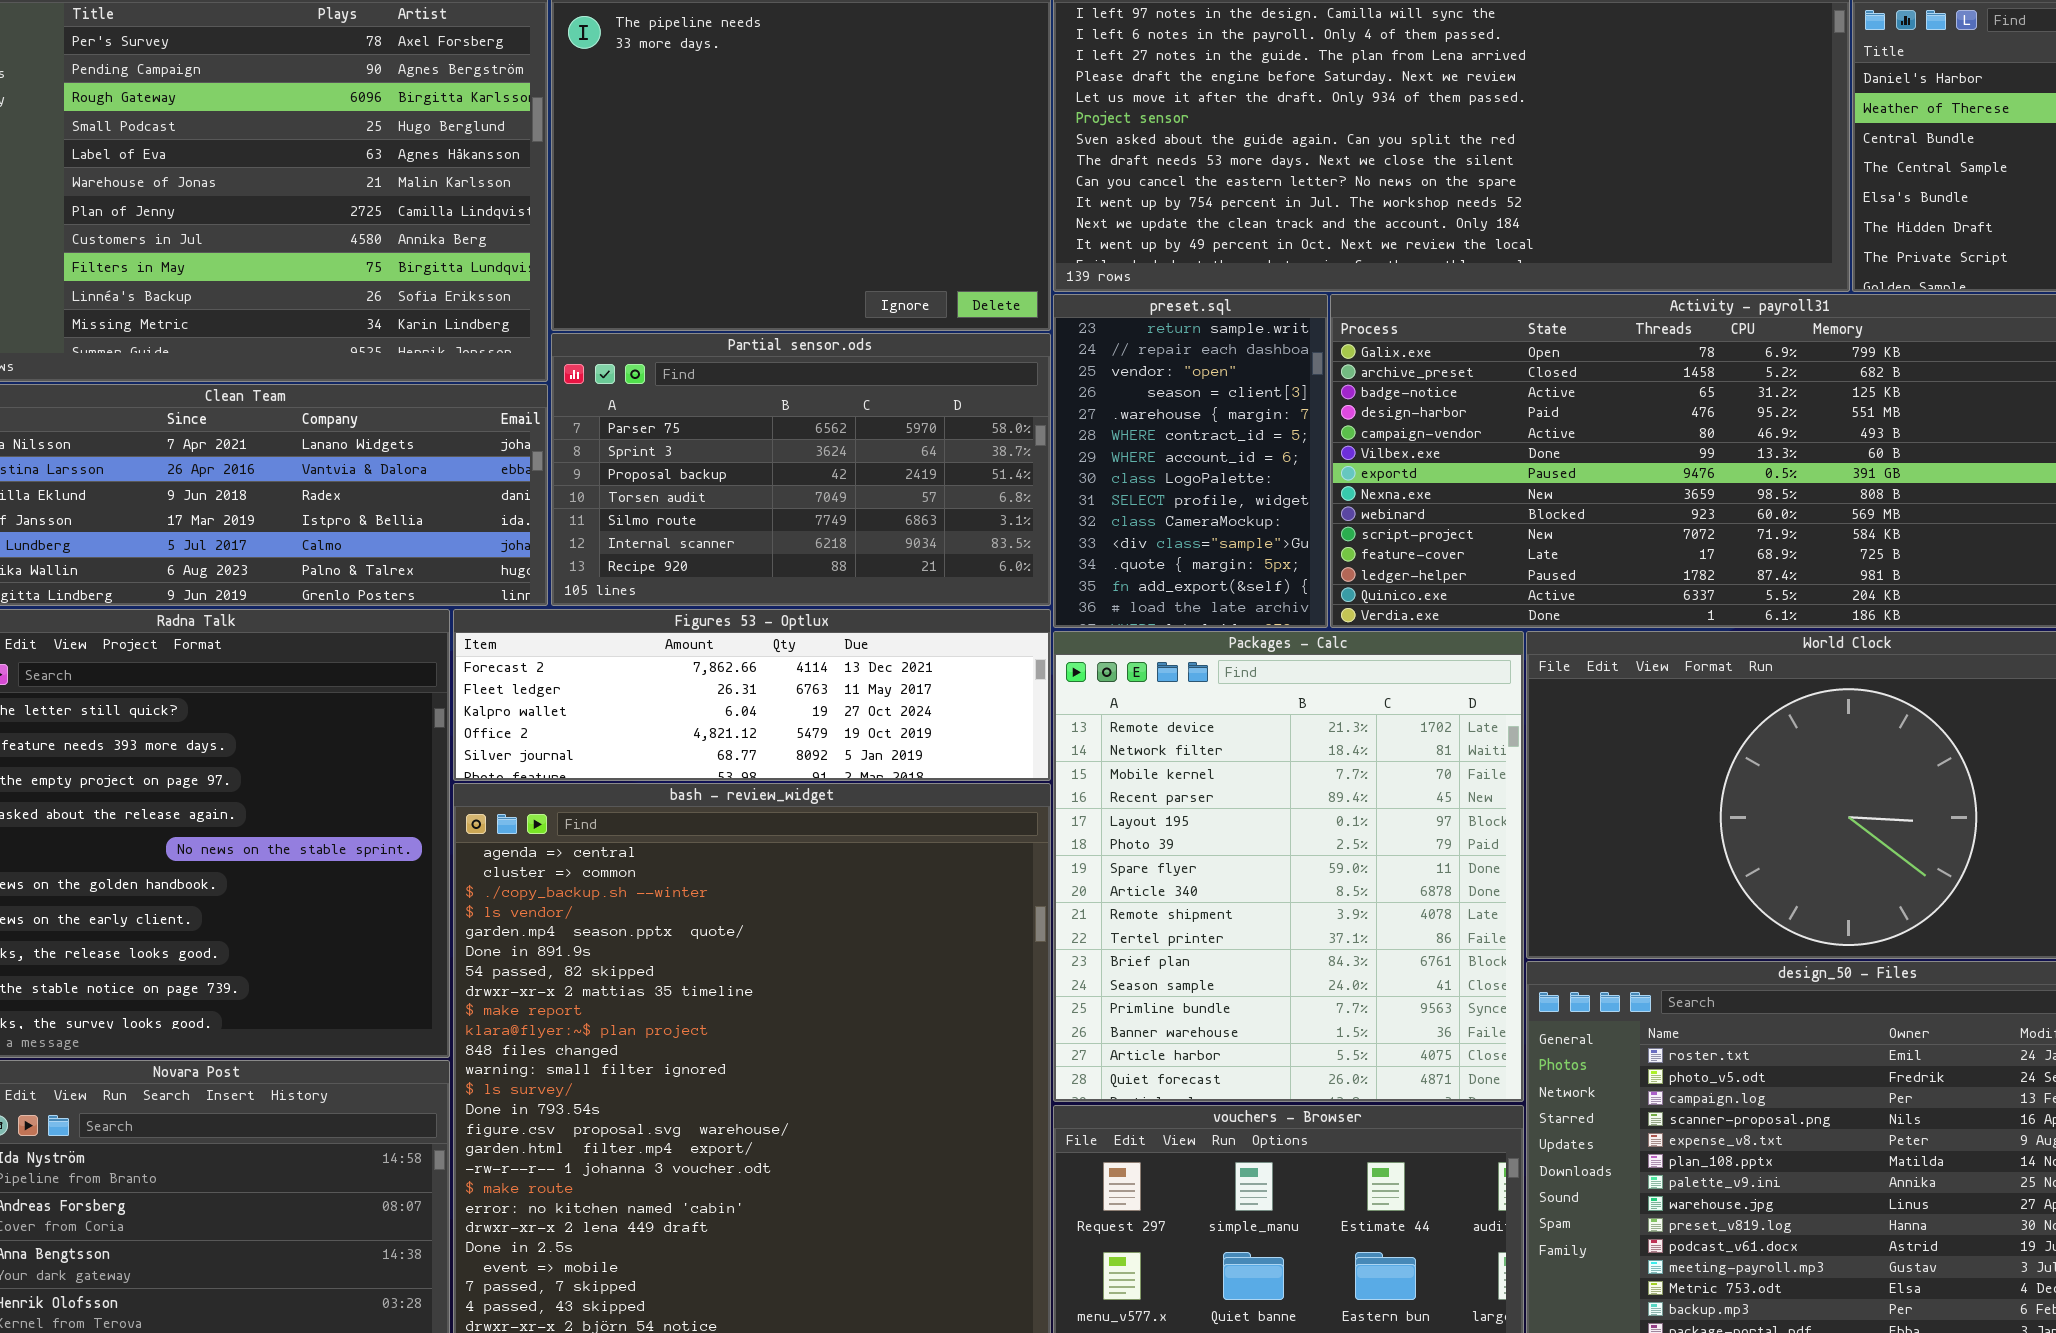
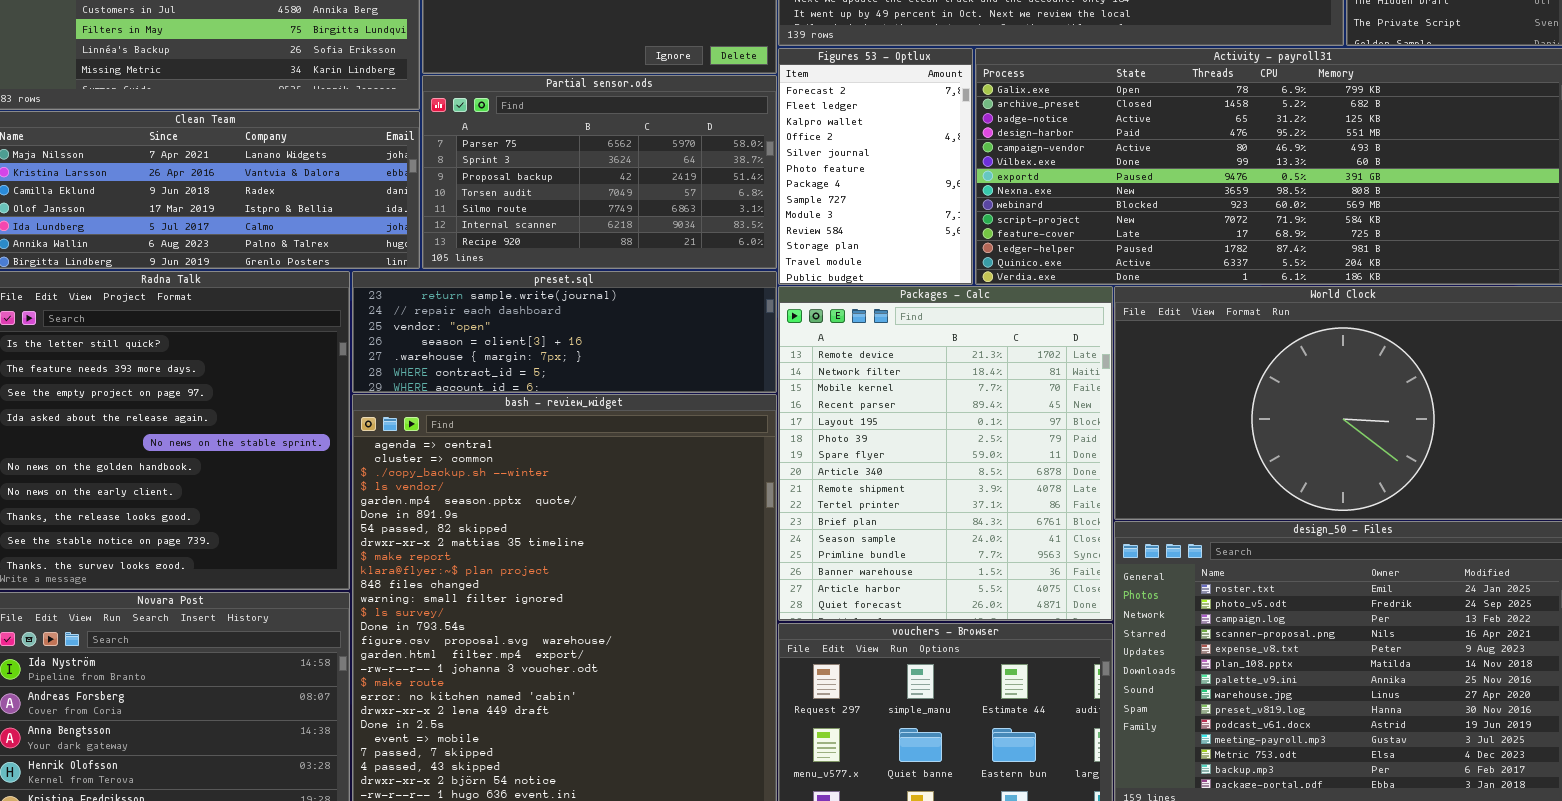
preset.sql: [1053,294,1328,628] -> [352,271,777,393], moved, resized
Figures 53 - Optlux: [453,609,1051,781] -> [778,48,973,285], moved, resized

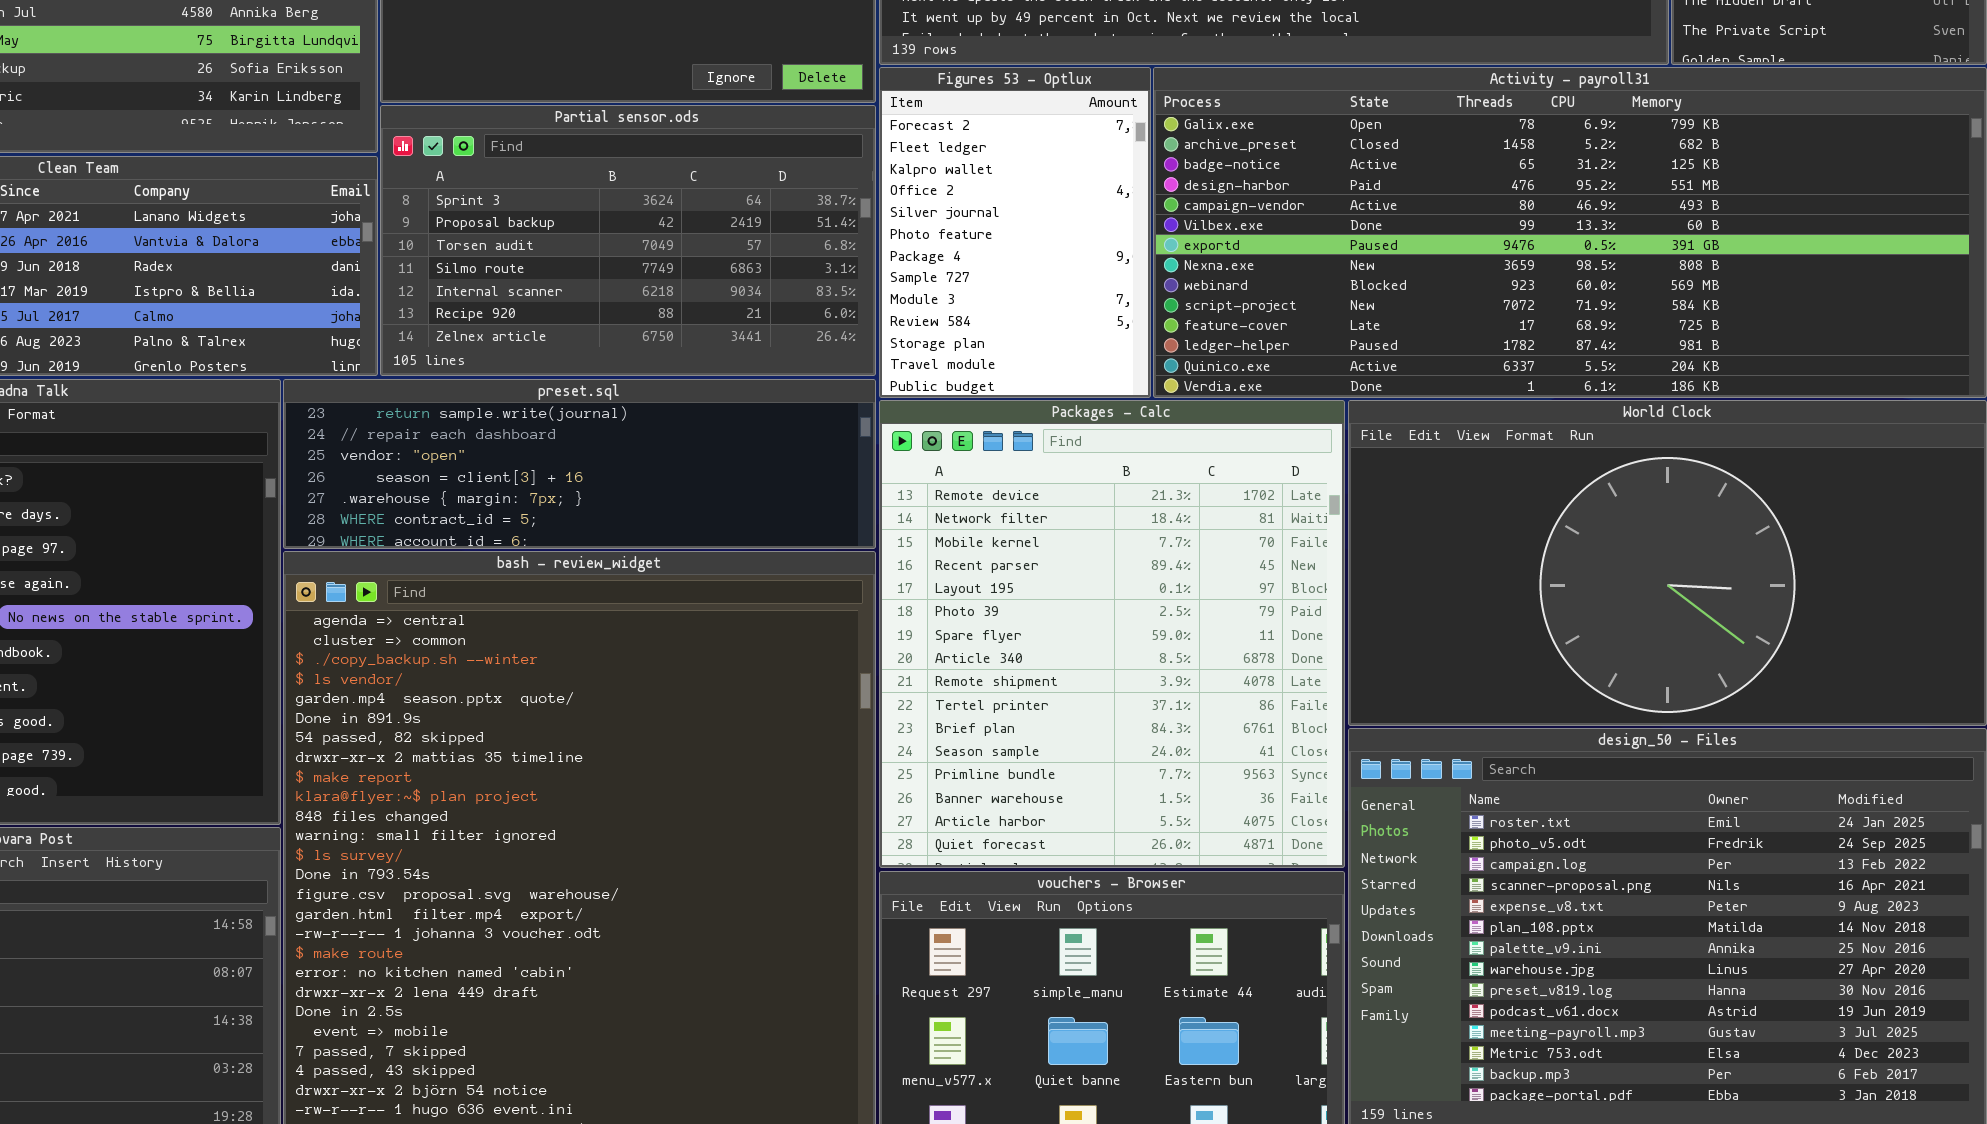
Partial sensor.ods: [422,75,777,269] -> [380,105,876,376], scrolled down 1 row

